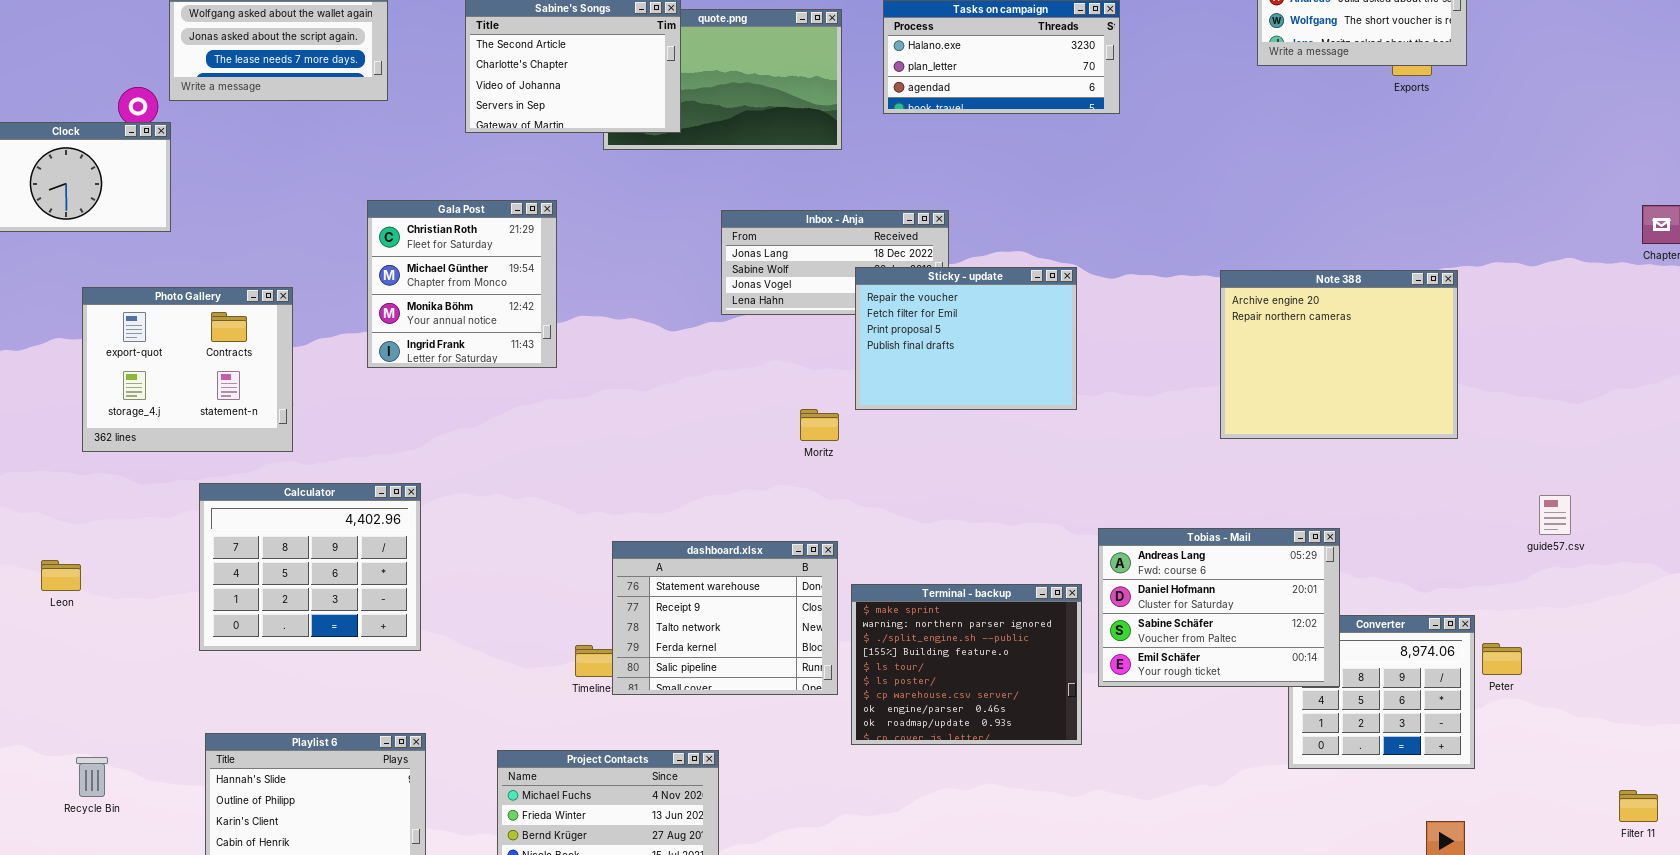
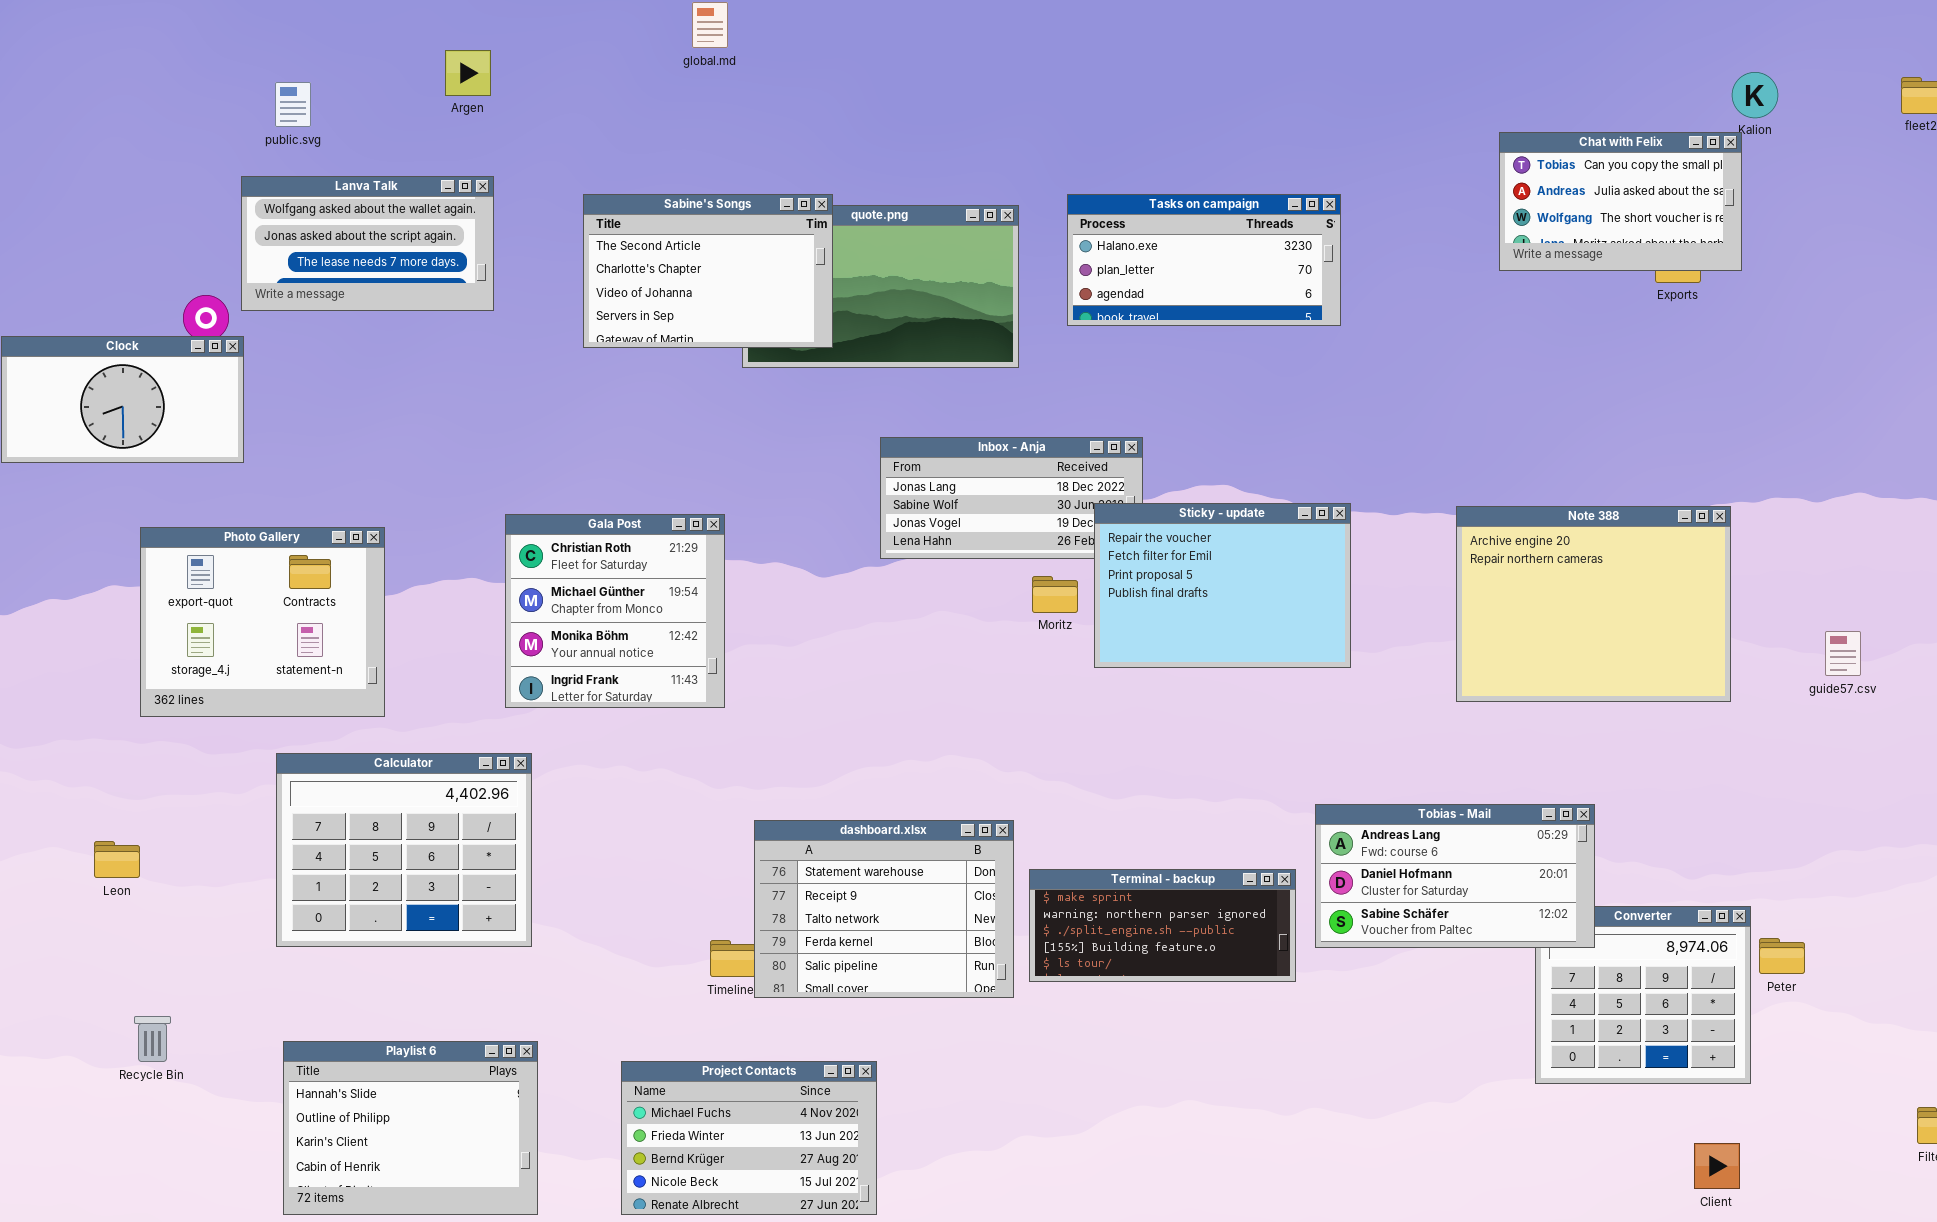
Gala Post: [367,200,557,368] -> [505,514,725,708], moved
Sticky - update: [855,267,1077,410] -> [1094,503,1351,668], moved
Moritz: [800,409,839,441] -> [1032,576,1078,613], moved
guide57.csv: [1539,495,1571,535] -> [1825,631,1861,676], moved
Tobias - Mail: [1098,528,1340,687] -> [1315,804,1595,948], resized
Terminal - backup: [851,584,1082,745] -> [1029,869,1296,982], resized
Recycle Bin: [76,757,108,797] -> [134,1016,171,1062], moved

